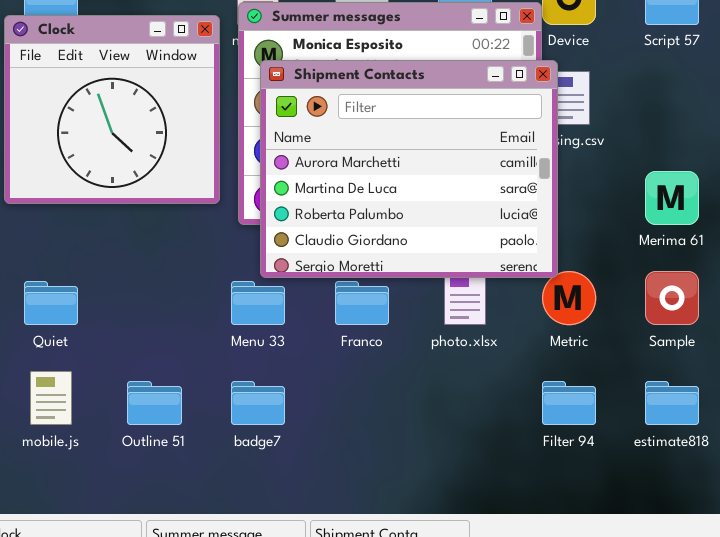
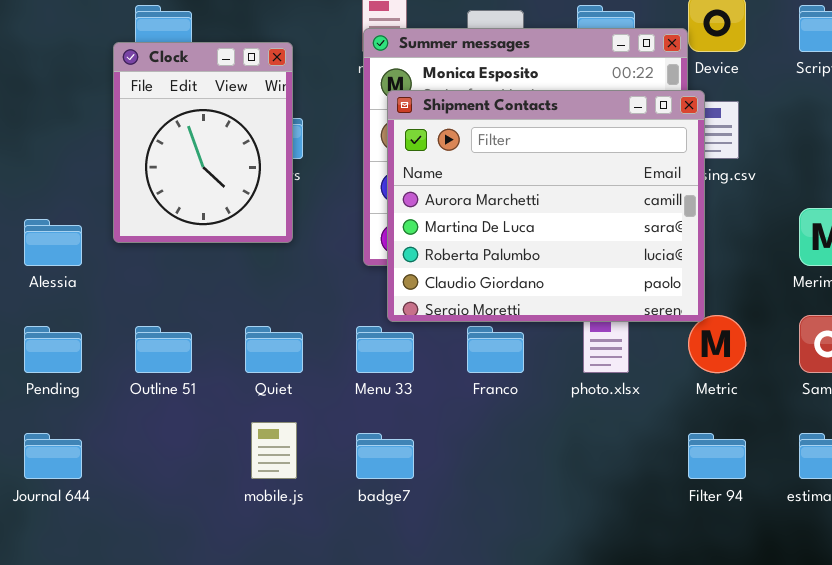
Clock: [4,15,220,204] -> [113,42,293,243], resized
Quiet: [24,281,78,325] -> [245,326,303,373], moved
mobile.js: [30,371,72,425] -> [251,422,297,479], moved
Outline 51: [127,381,182,425] -> [135,326,192,373], moved

